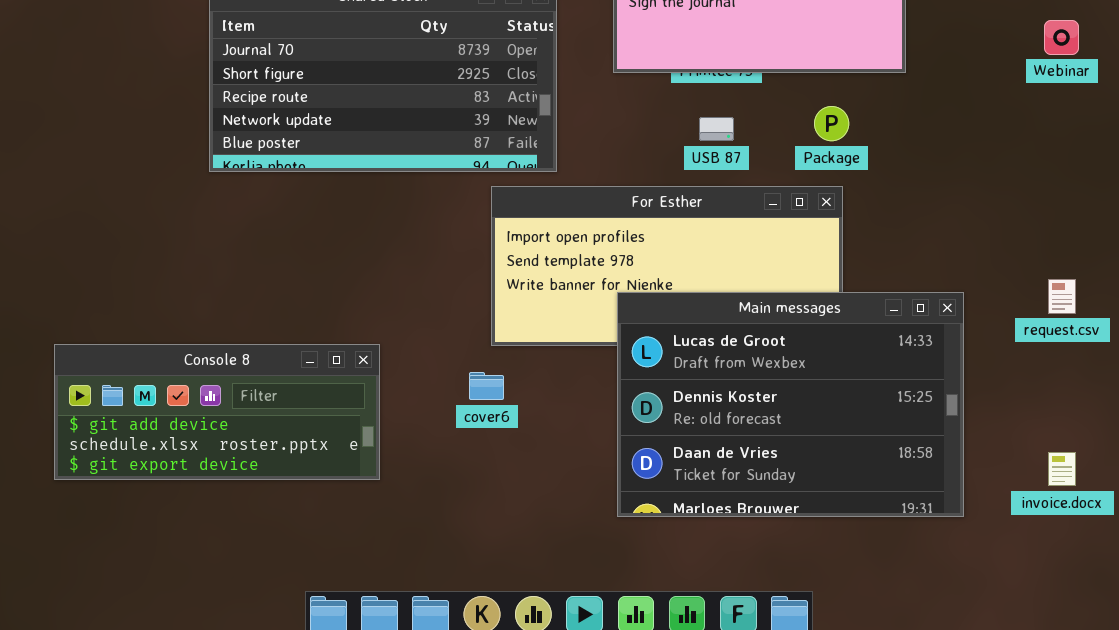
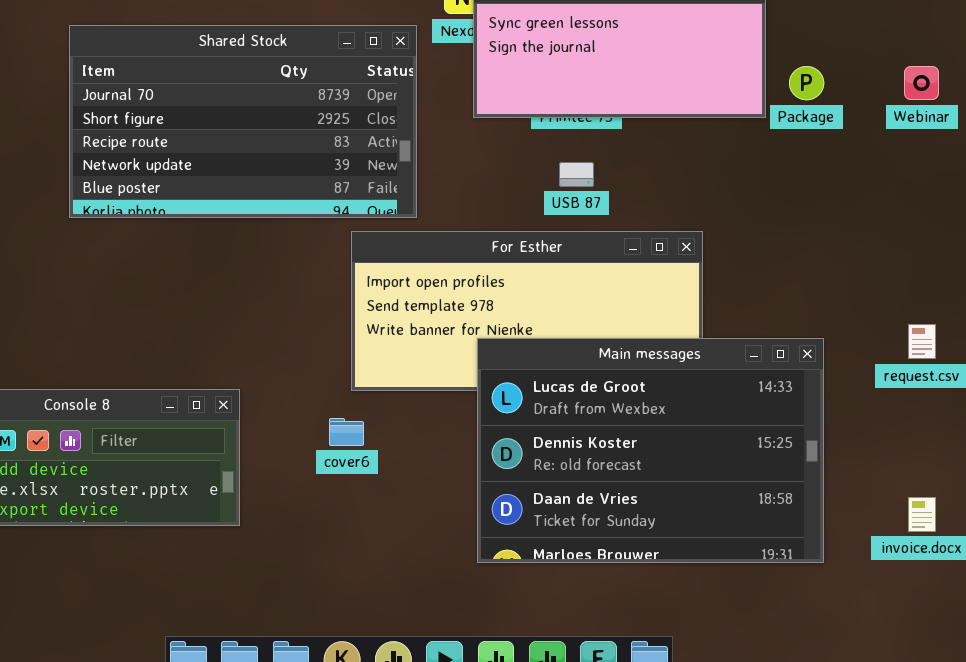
Package: [814,106,849,141] -> [789,66,824,100], moved

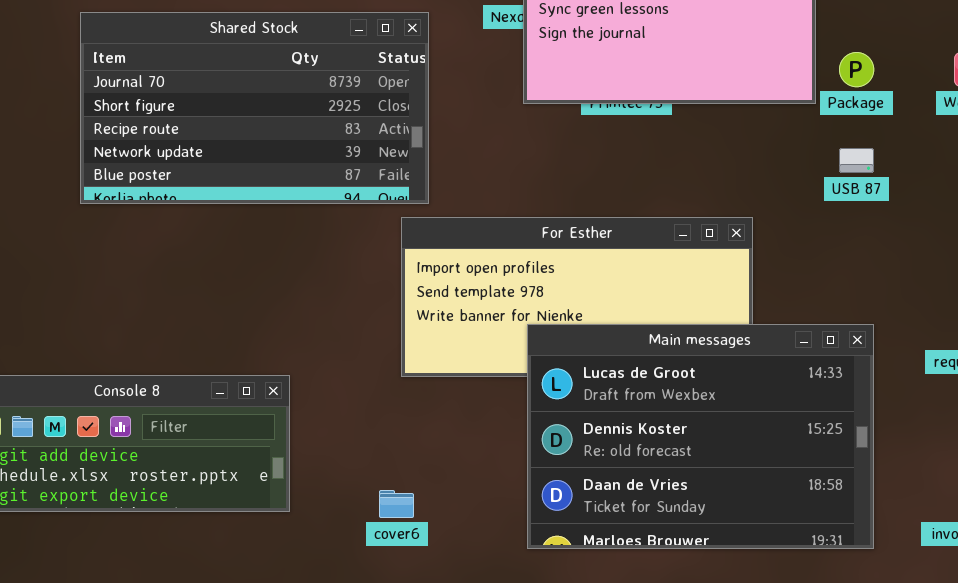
Shared Stock: [69,25,417,218] -> [80,12,429,204], moved
USB 87: [559,162,594,187] -> [839,148,874,173], moved
cover6: [329,418,364,446] -> [379,490,414,518], moved

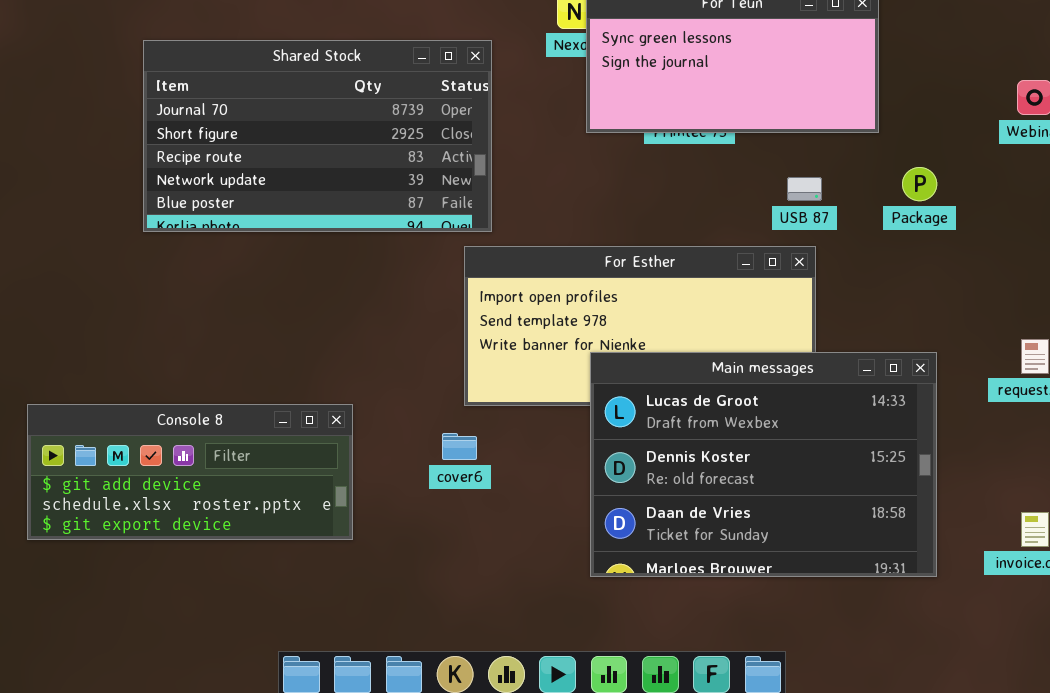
Package: [839,52,874,87] -> [902,167,937,201], moved
USB 87: [839,148,874,173] -> [787,177,822,201], moved
cover6: [379,490,414,518] -> [442,433,477,460], moved

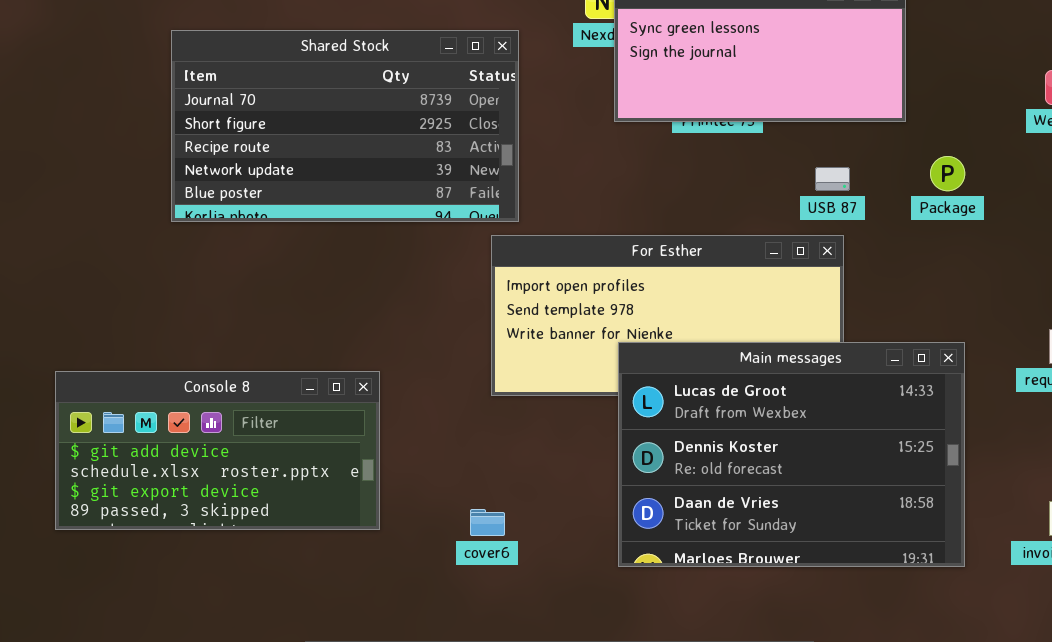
Console 8: [27,404,353,540] -> [55,371,380,530], resized
cover6: [442,433,477,460] -> [470,509,505,536], moved

